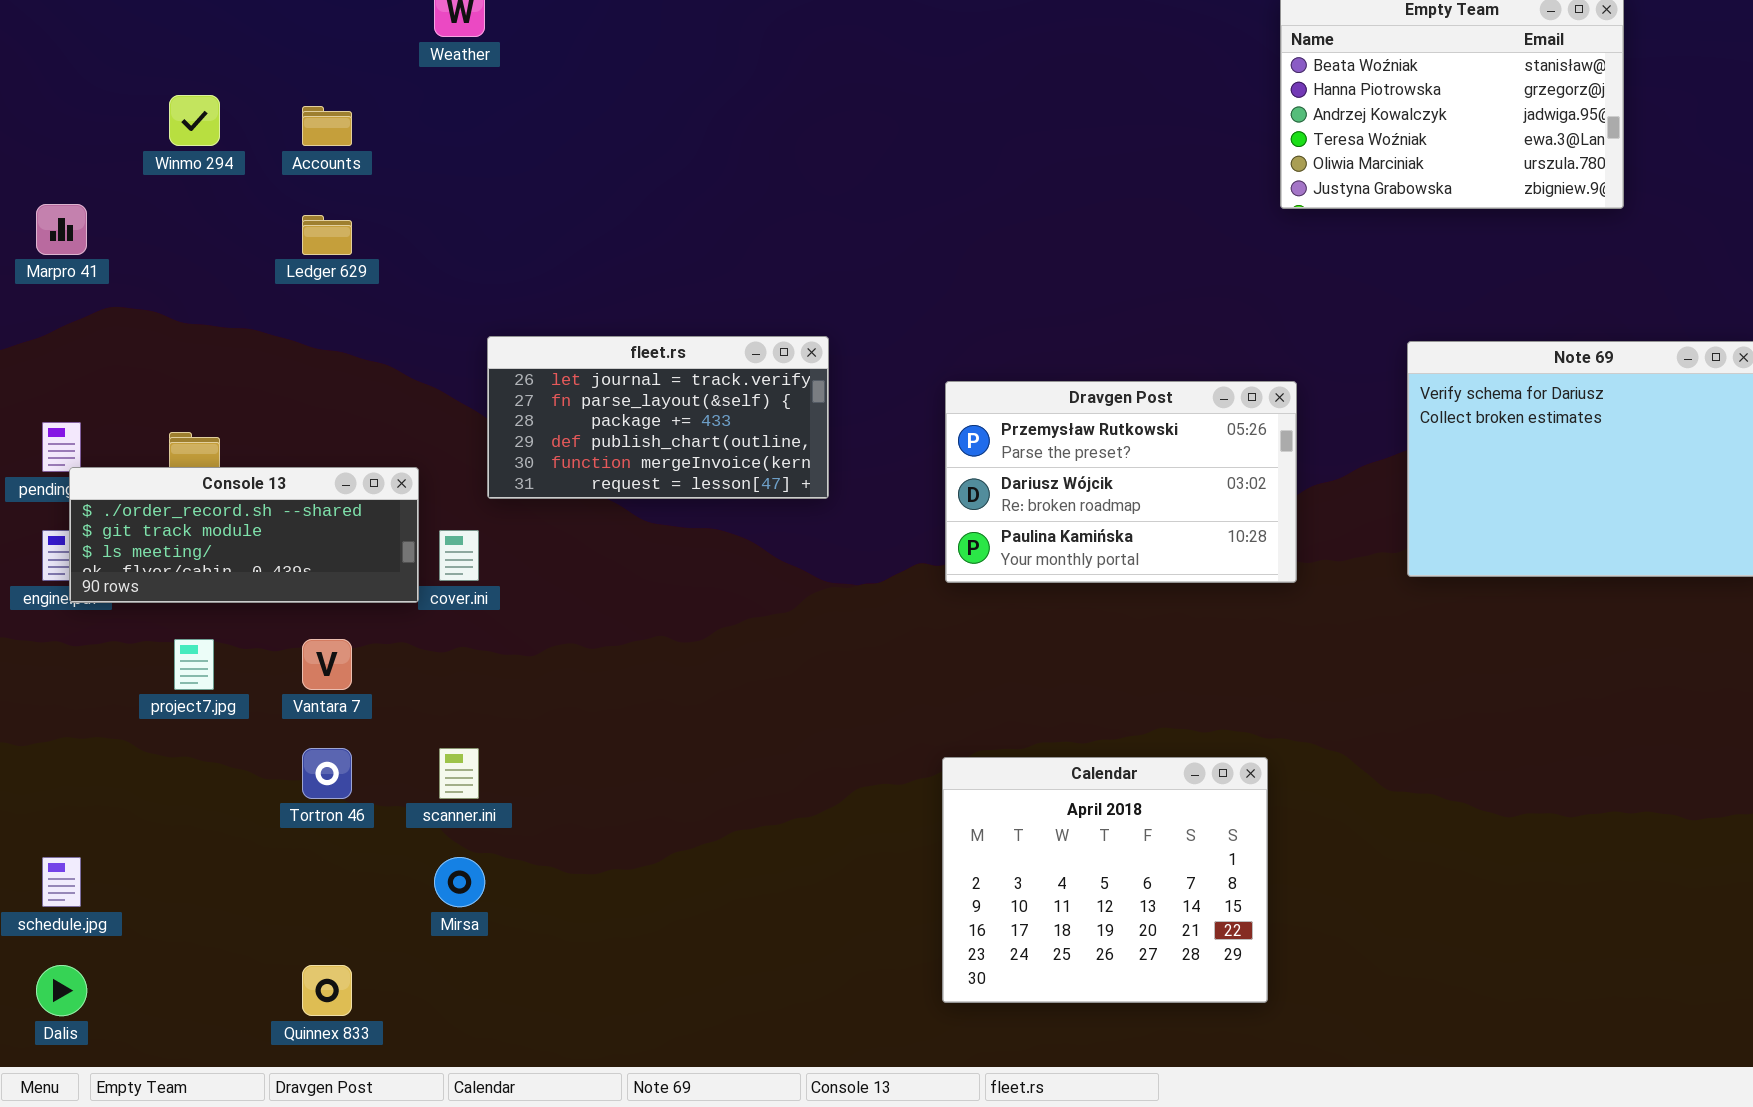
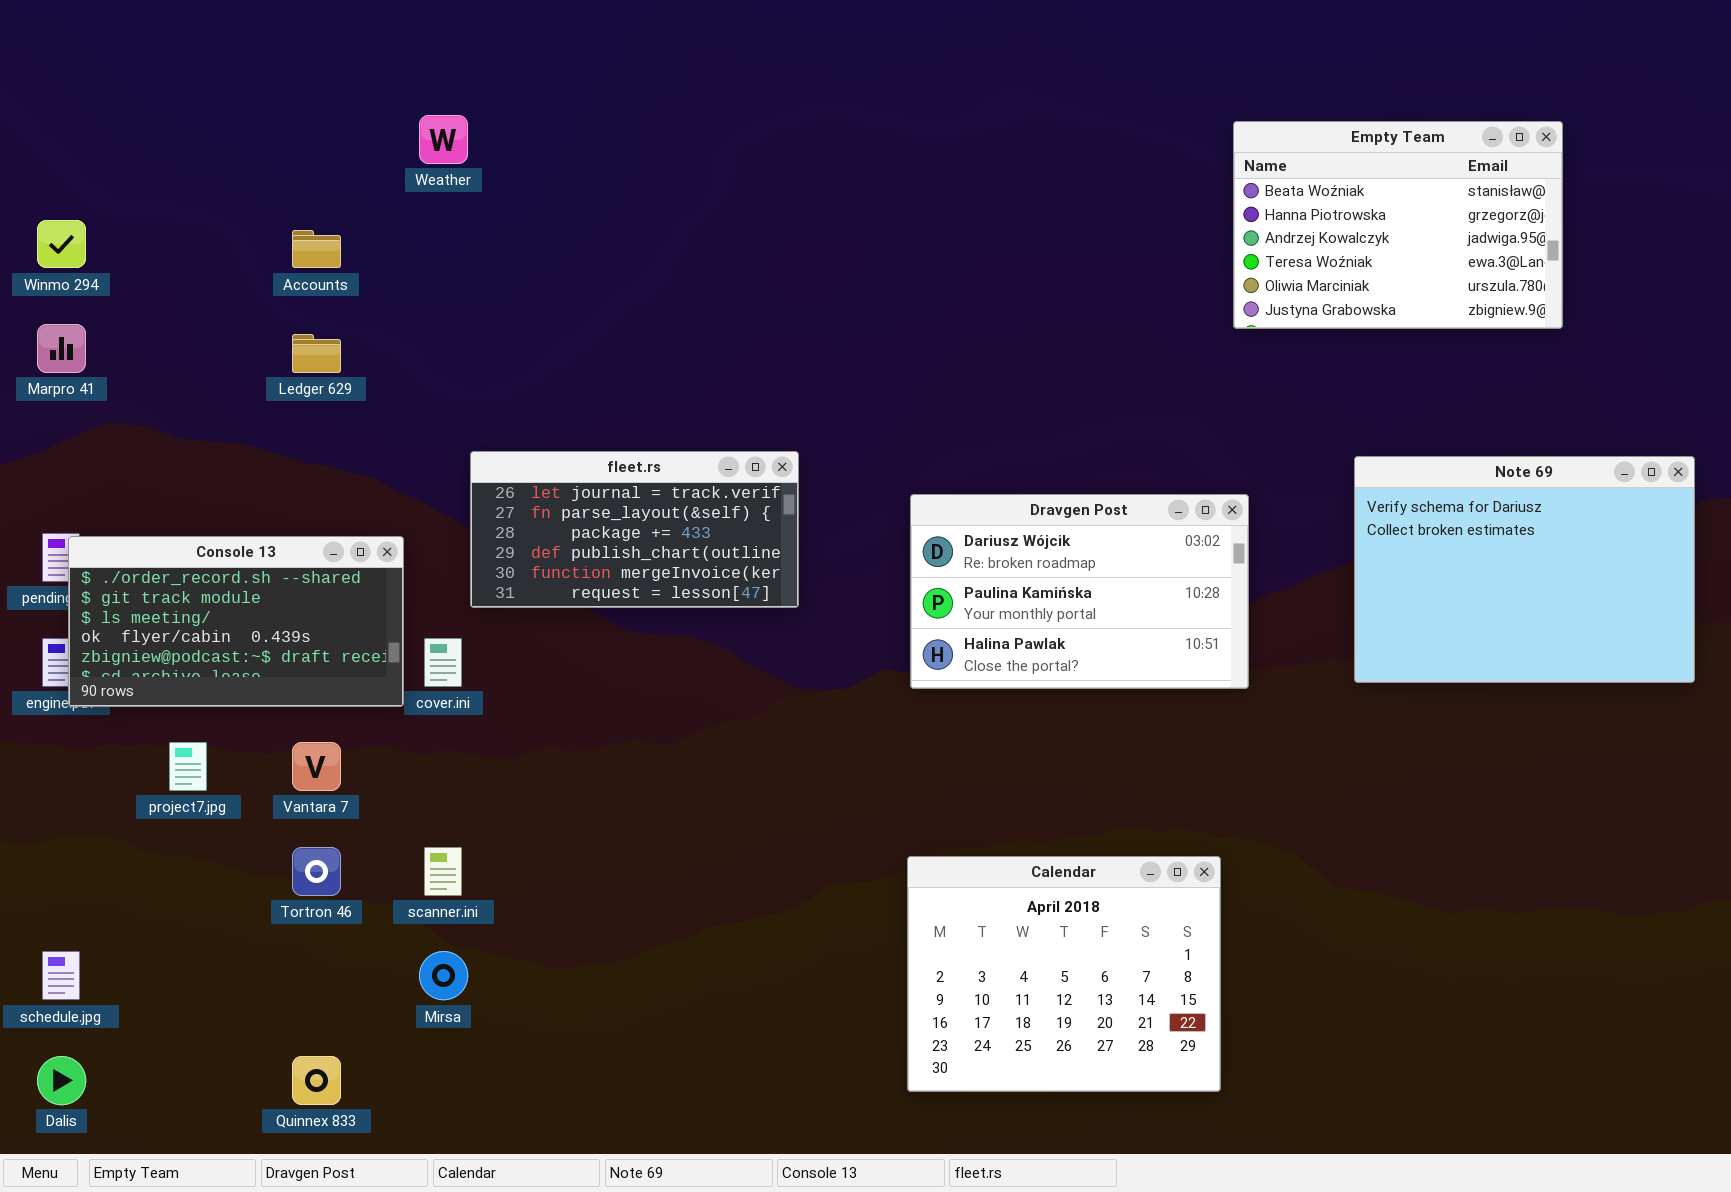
Winmo 294: [169,95,220,146] -> [37,220,86,268], moved
Dravgen Post: [945,381,1297,583] -> [910,494,1249,689], scrolled down 1 row
Console 13: [69,467,419,603] -> [68,536,404,707], resized

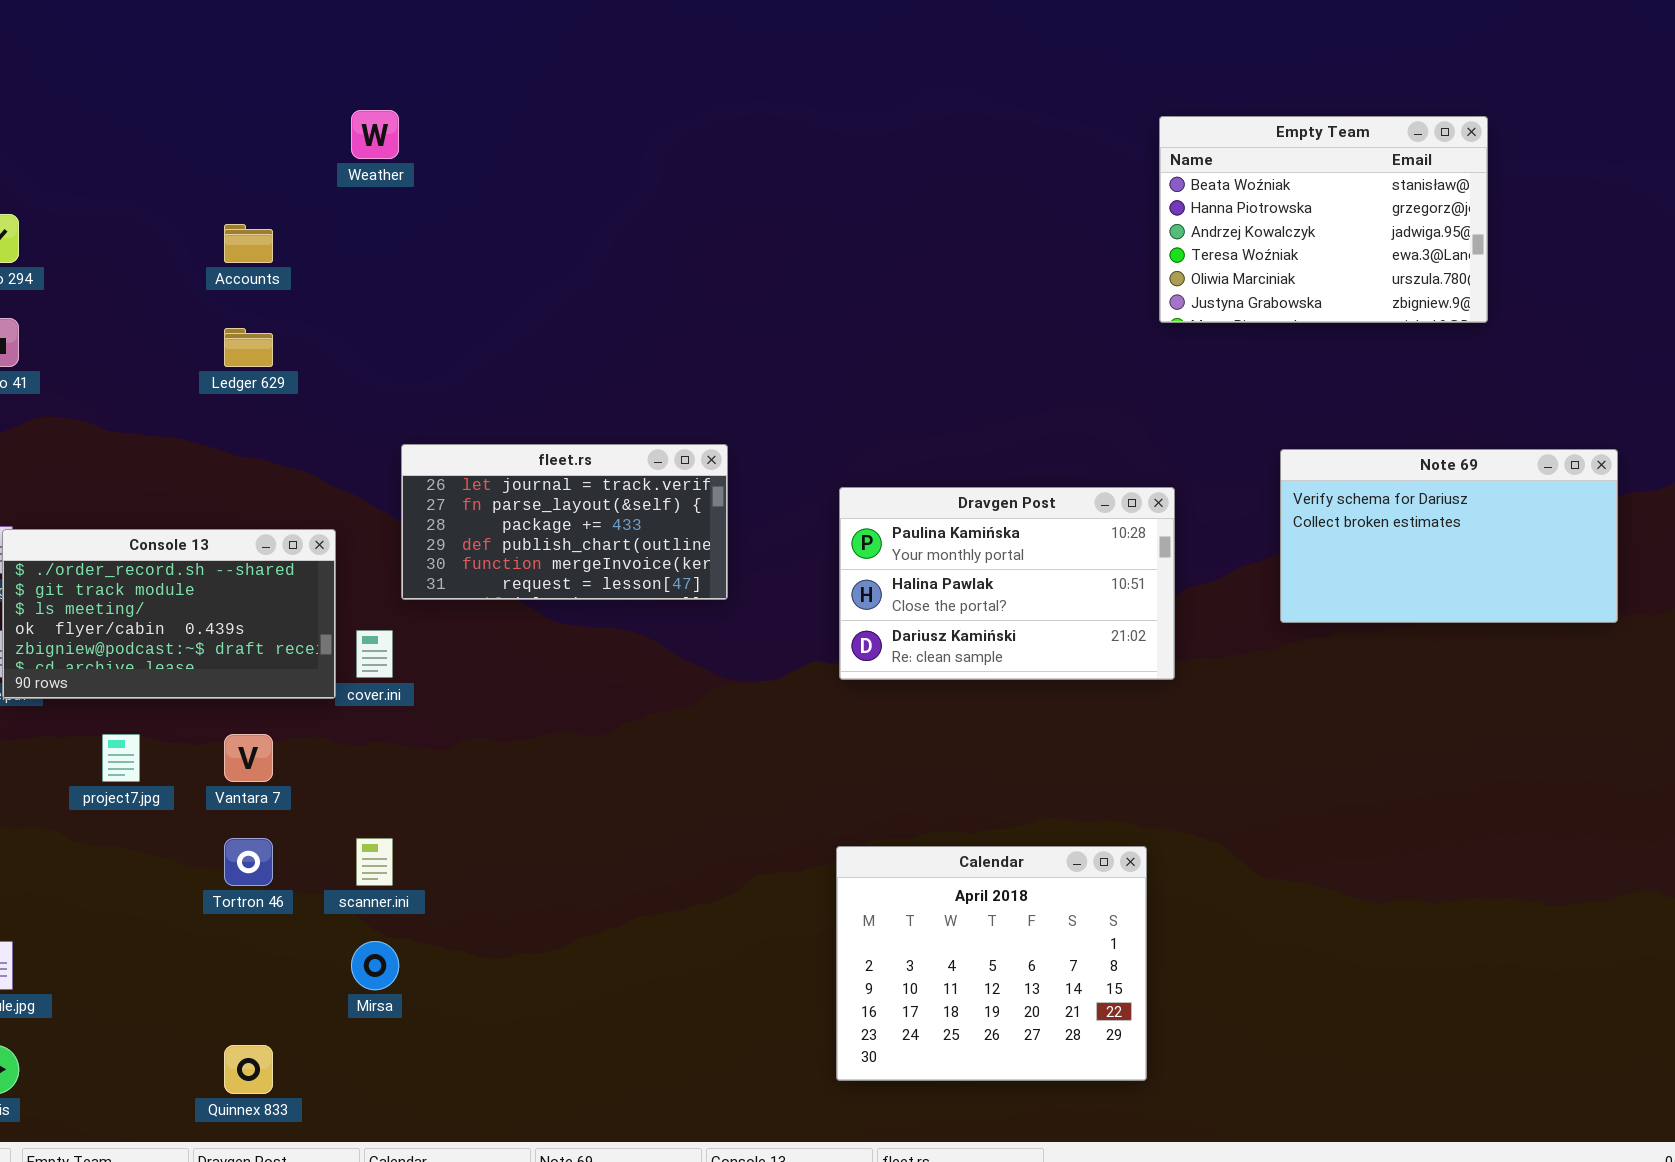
Note 69: [1354,456,1695,683] -> [1280,449,1618,623], resized
Dravgen Post: [910,494,1249,689] -> [839,487,1175,680], scrolled down 1 row

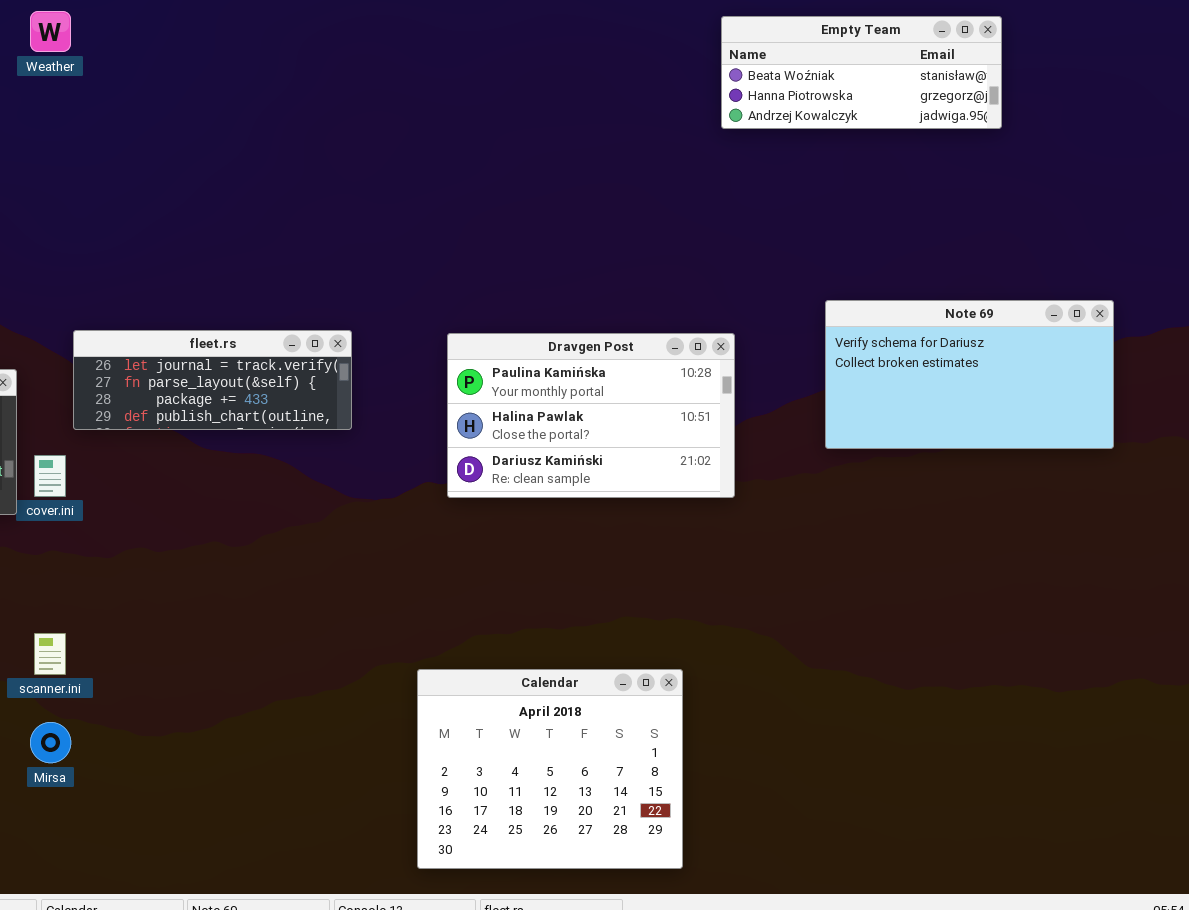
Empty Team: [1159,116,1488,323] -> [721,16,1002,129], resized
fleet.rs: [401,444,728,600] -> [73,330,352,430], resized
Calendar: [836,846,1147,1081] -> [417,669,683,869], moved

